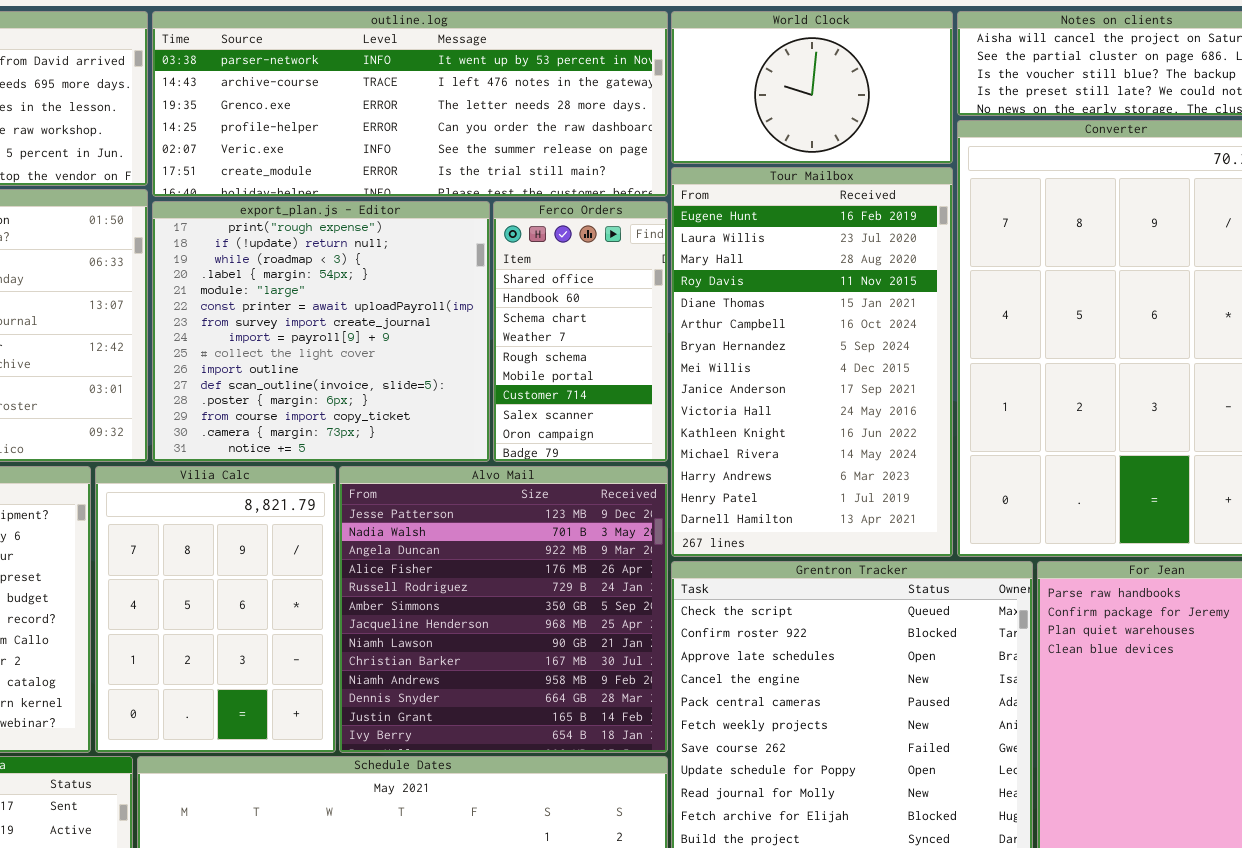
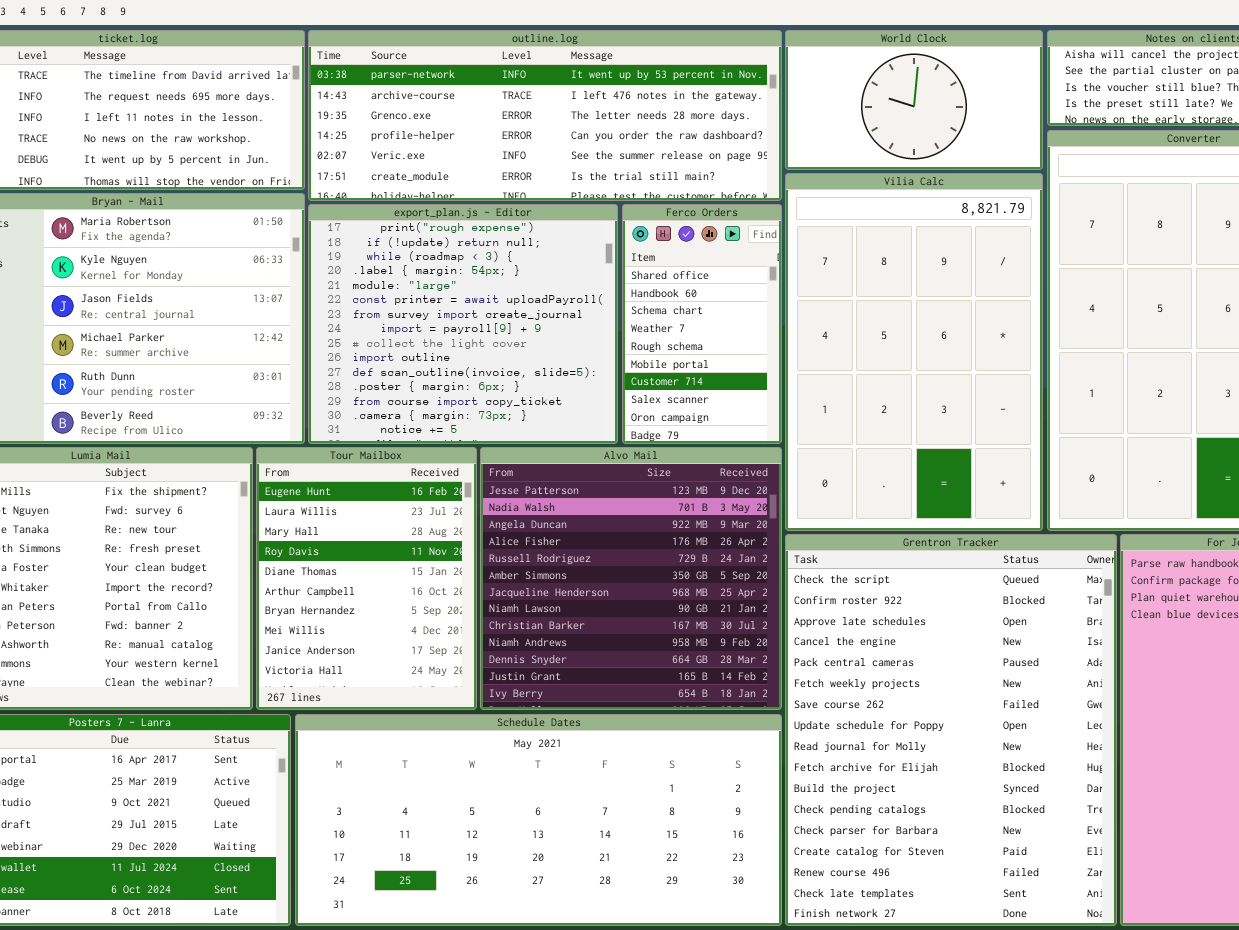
Tour Mailbox: [671,167,953,557] -> [256,447,477,710], moved, resized
Vilia Calc: [95,466,336,753] -> [785,173,1043,531], moved, resized

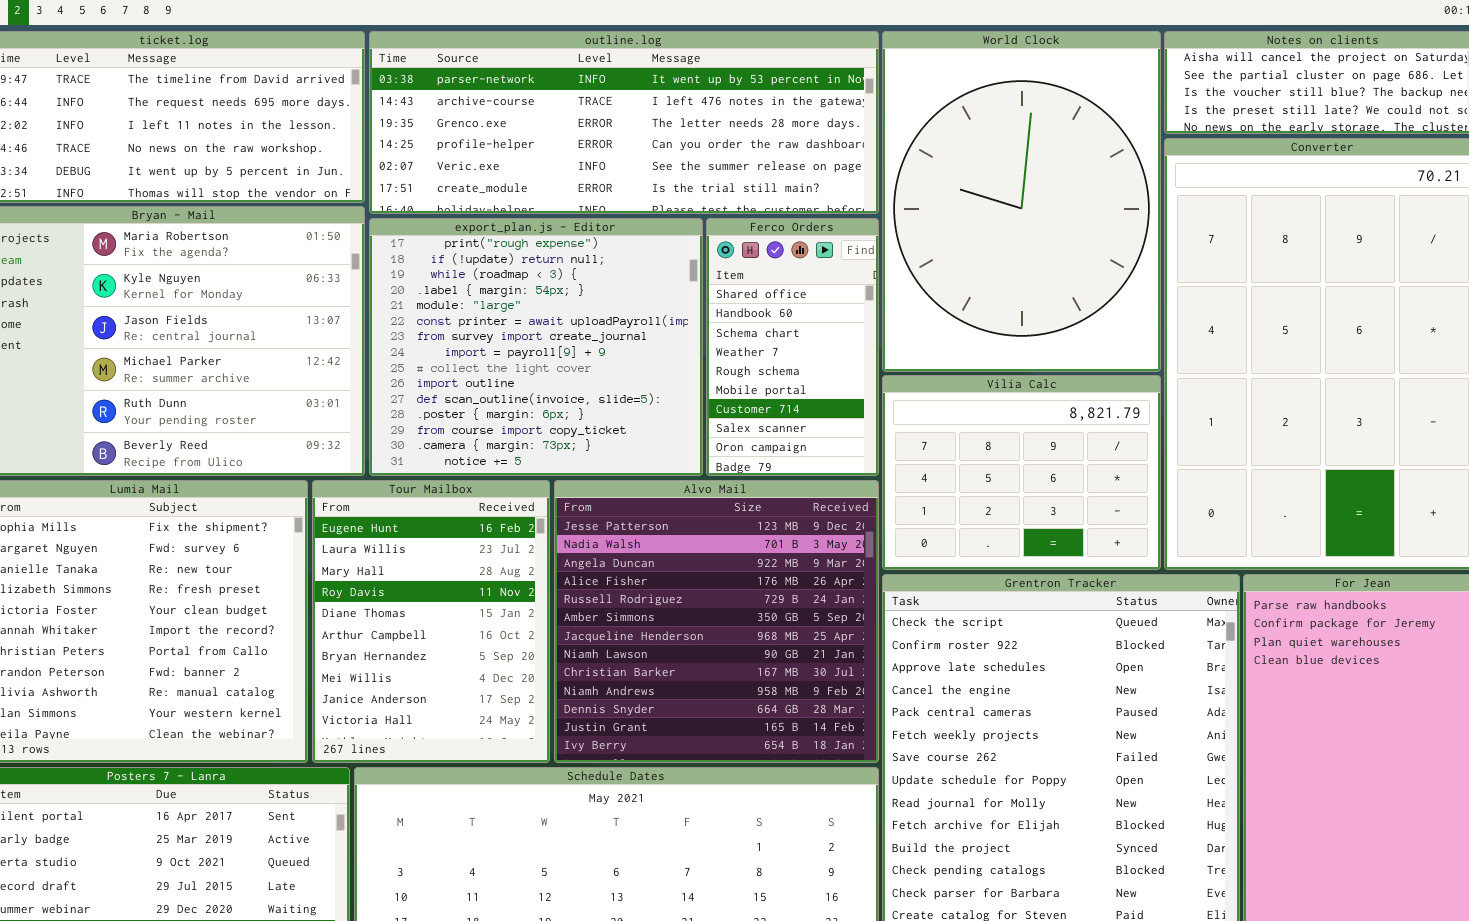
World Clock: [785,30,1043,170] -> [882,31,1161,372], resized
Vilia Calc: [785,173,1043,531] -> [882,375,1161,570], resized

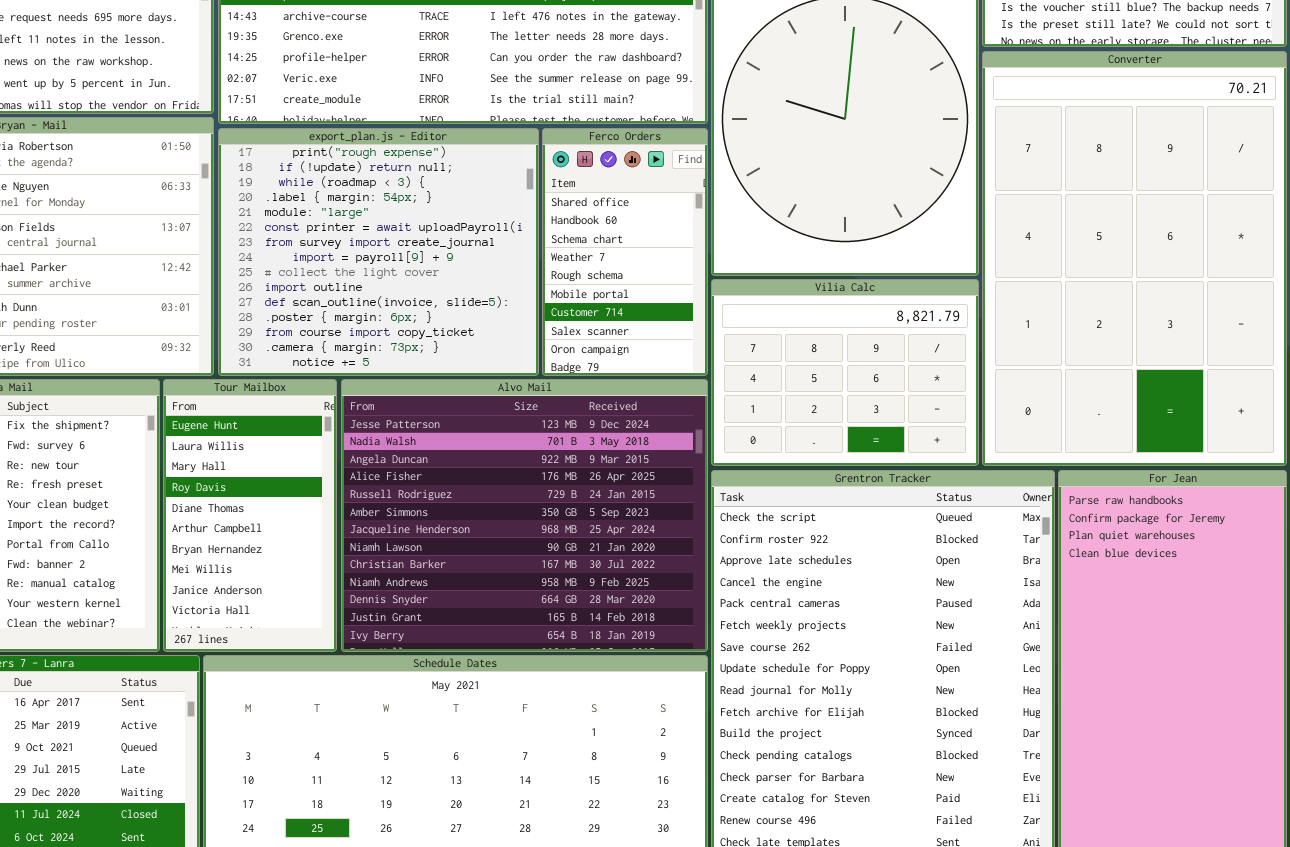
Tour Mailbox: [312,480,550,763] -> [163,379,337,652], resized
Alvo Mail: [554,480,879,763] -> [341,379,708,652], resized

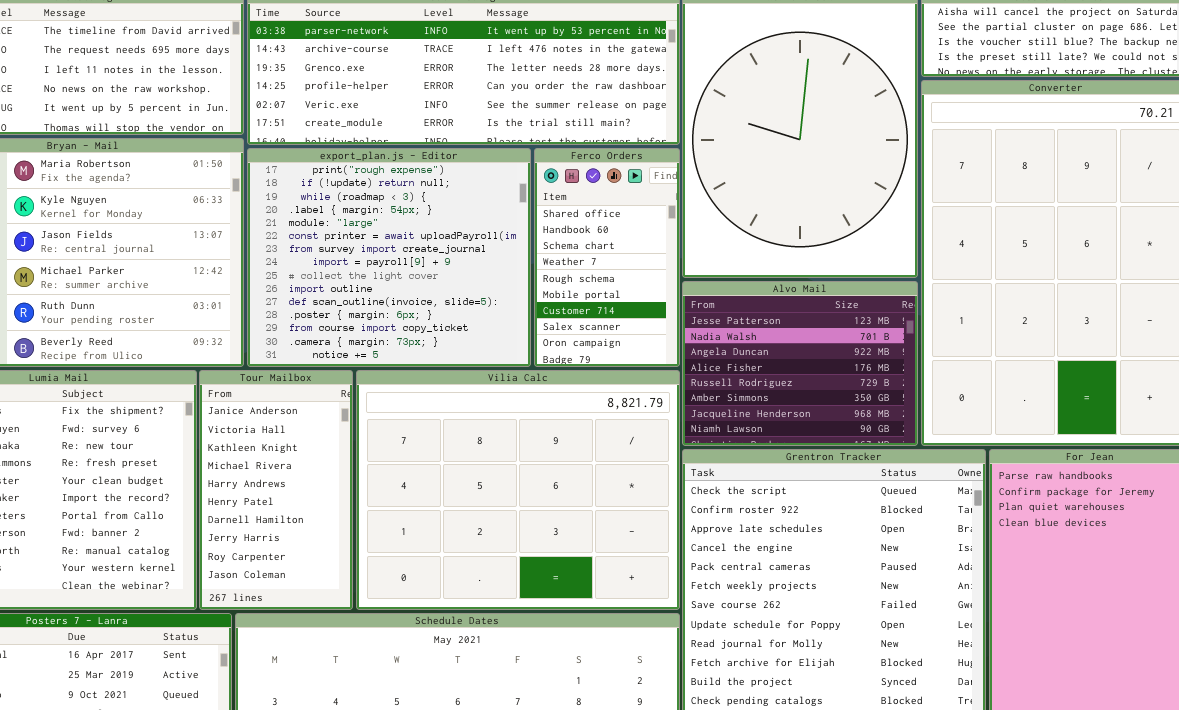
Vilia Calc: [711,279,979,466] -> [356,370,680,610], moved, resized
Tour Mailbox: [163,379,337,652] -> [199,370,353,610], scrolled down 8 rows
Alvo Mail: [341,379,708,652] -> [682,281,918,446], moved, resized

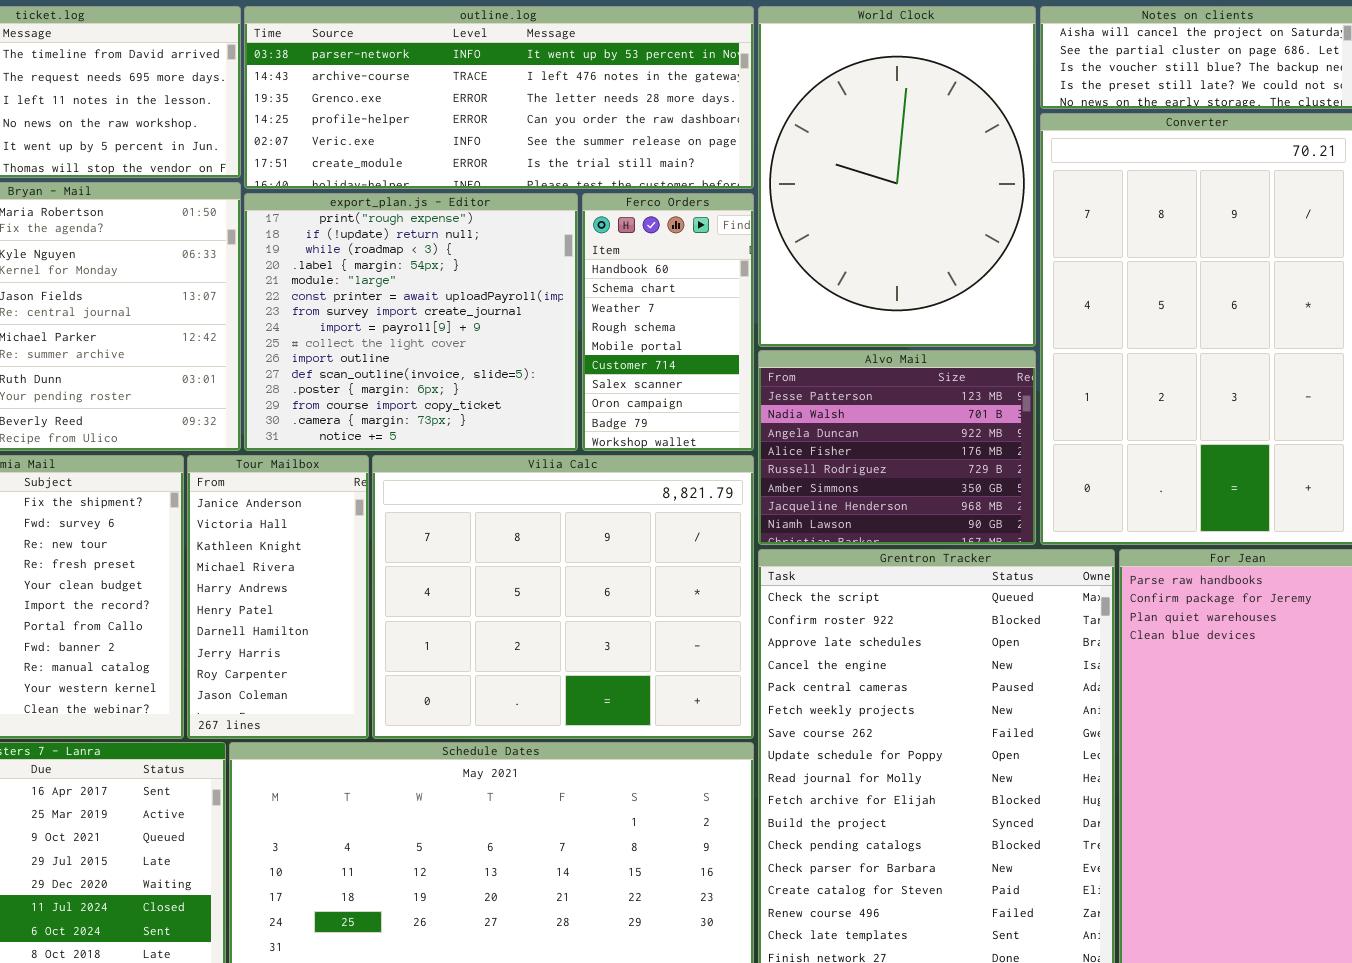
Ferco Orders: [534,148,680,367] -> [582,193,754,451], scrolled down 1 row

